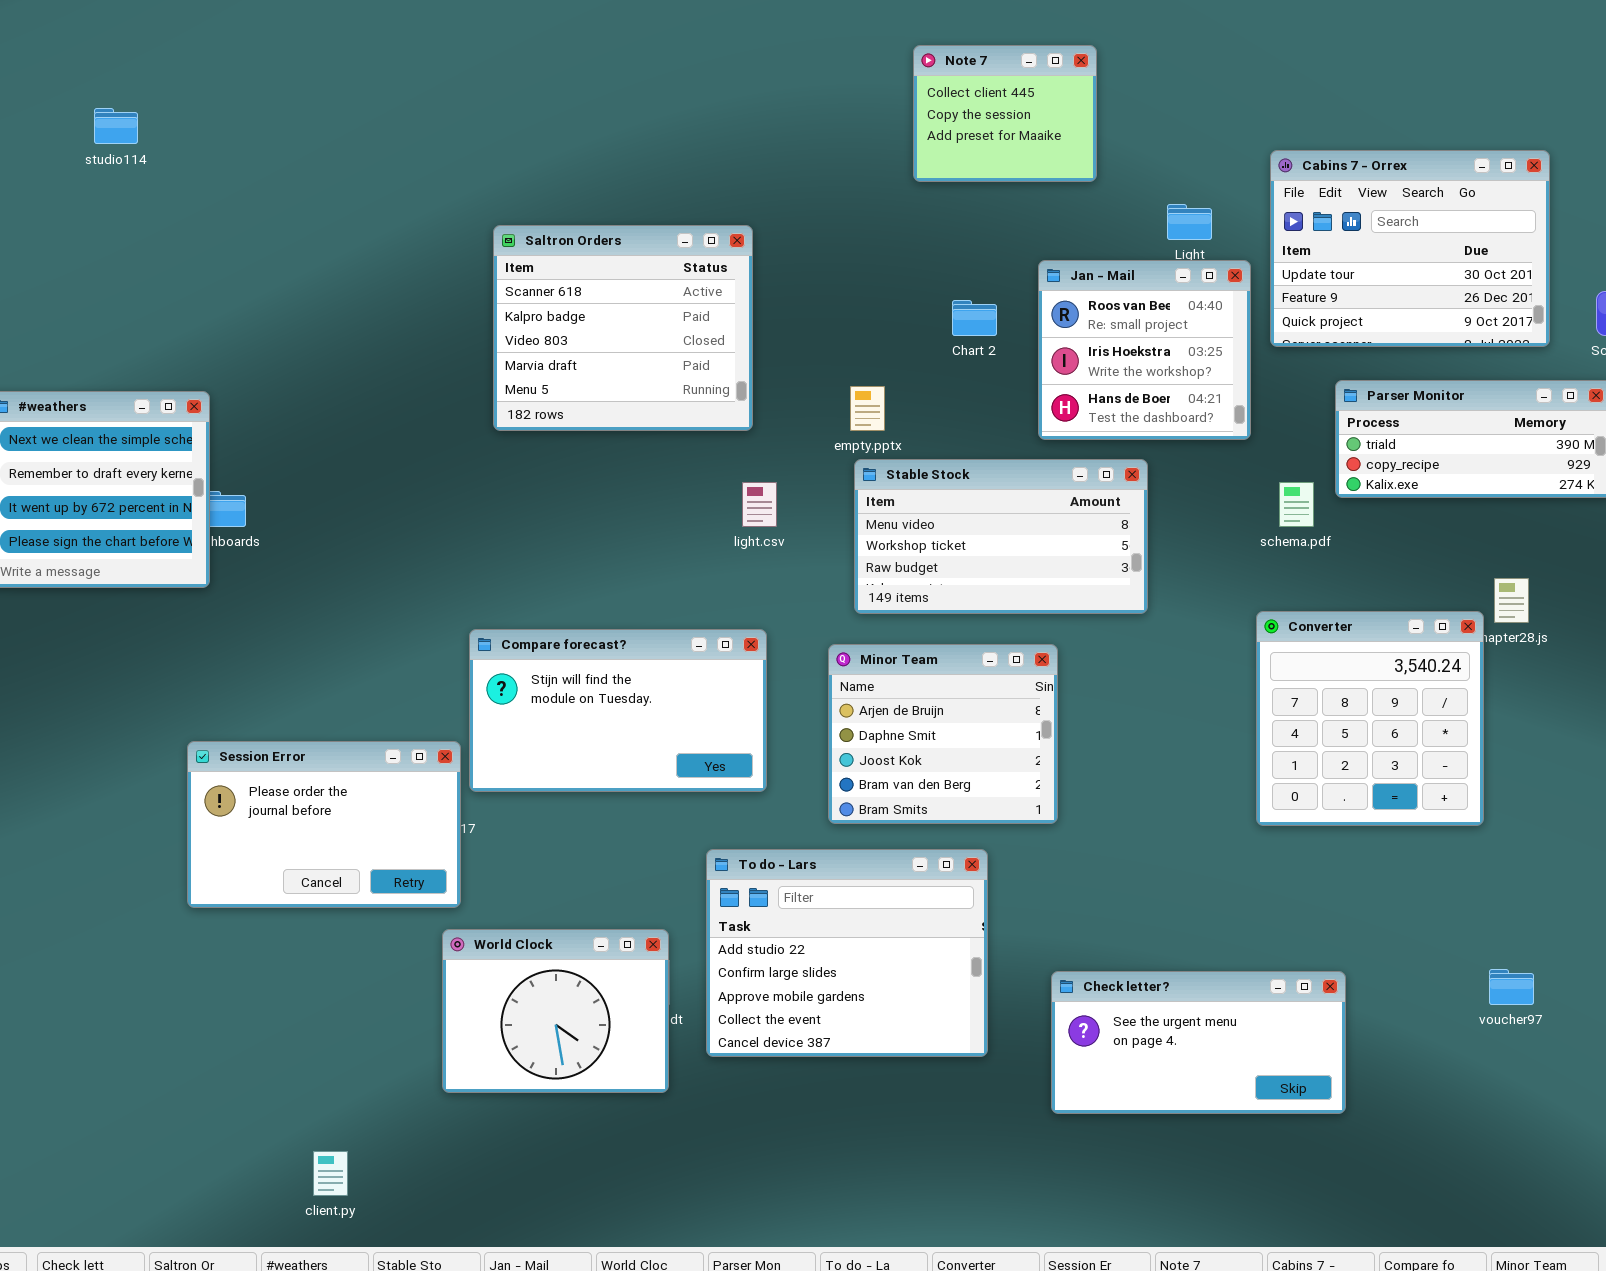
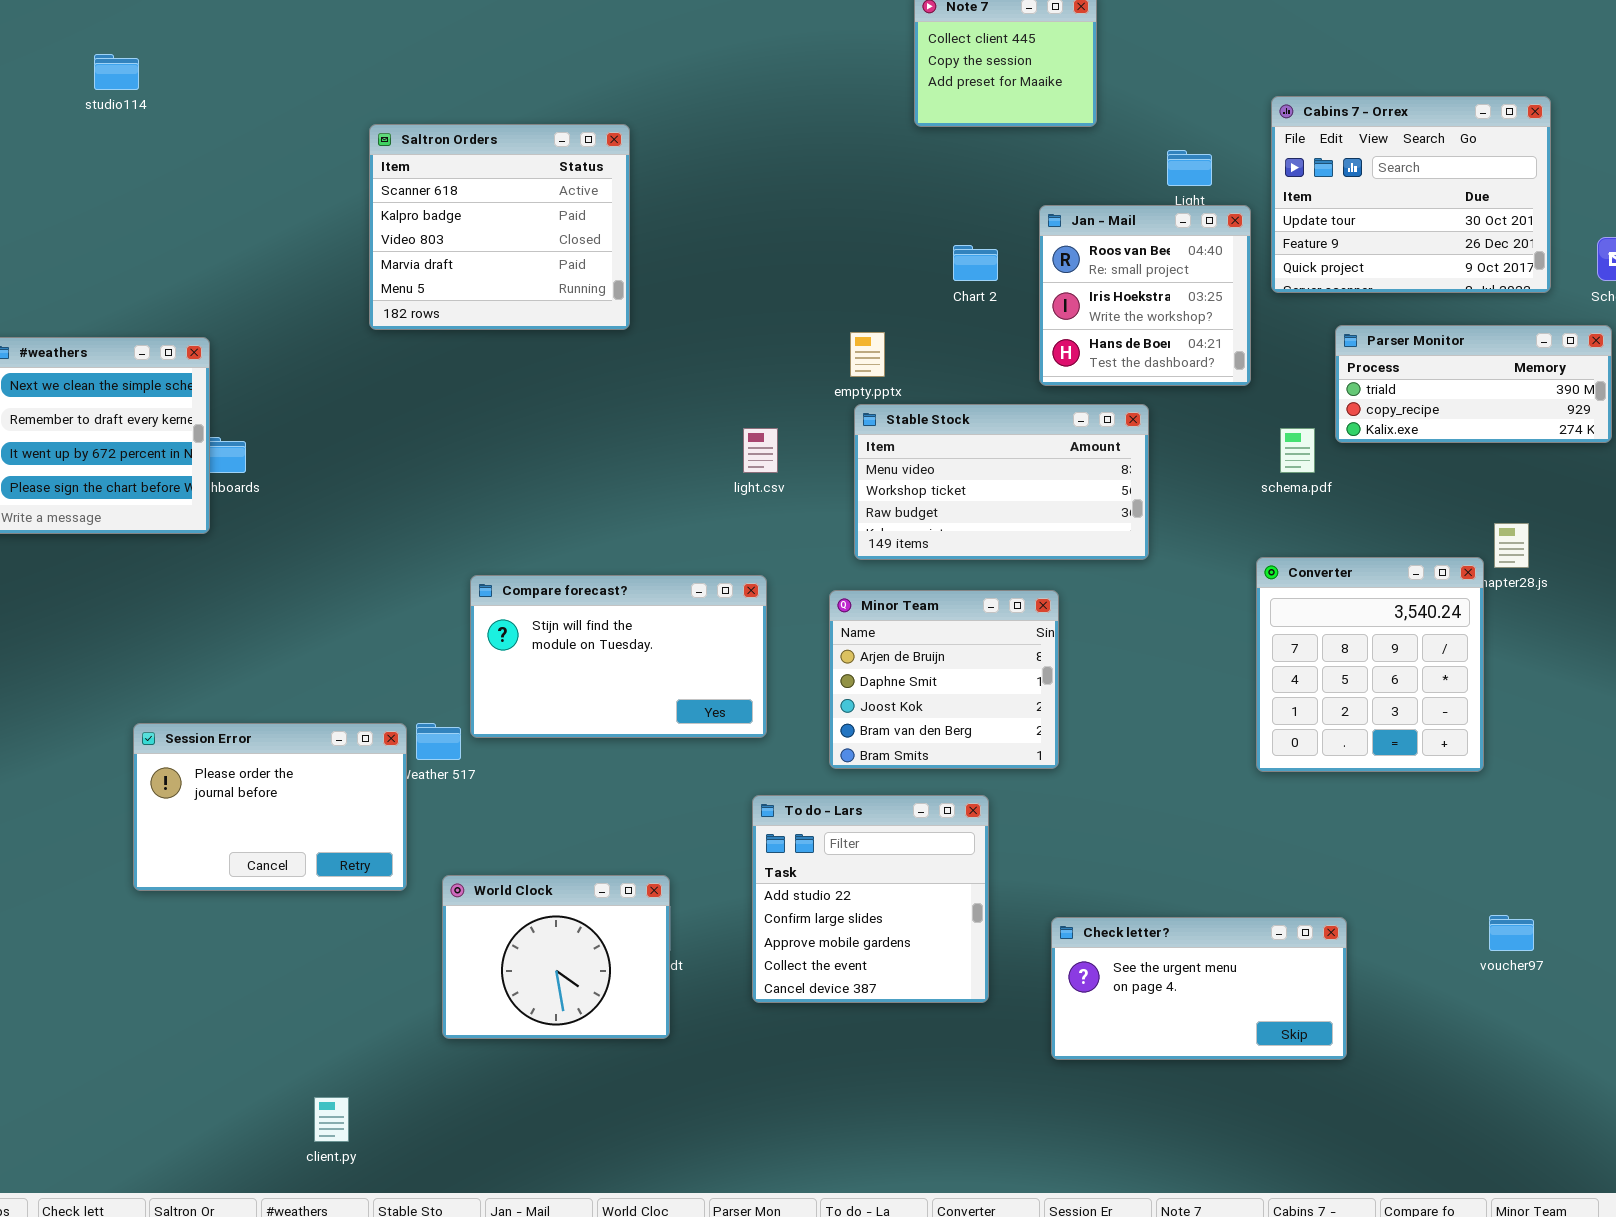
Saltron Orders: [493,225,753,431] -> [369,124,630,330], moved
Session Error: [187,741,461,908] -> [133,723,407,891], moved
To do - Lars: [706,849,988,1057] -> [752,795,989,1003], resized

